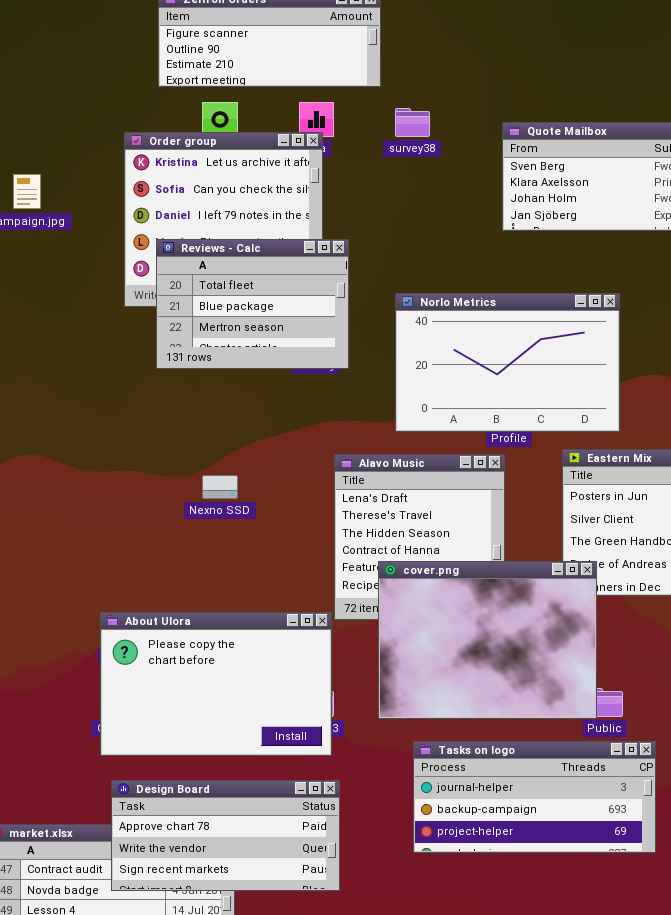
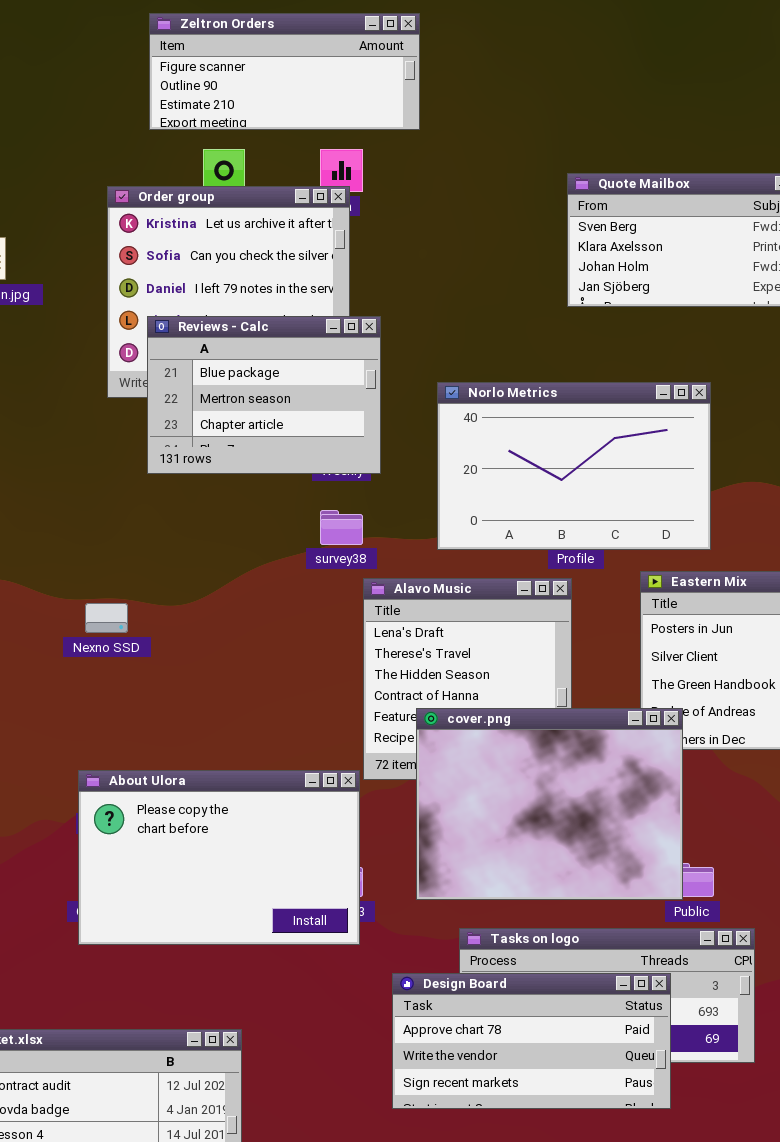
survey38: [395,108,430,137] -> [320,510,363,545], moved
Reviews - Calc: [156,239,349,369] -> [147,316,381,474], scrolled down 1 row
Nexno SSD: [202,475,238,499] -> [85,603,128,633], moved
Design Board: [111,780,340,891] -> [392,973,671,1109], moved

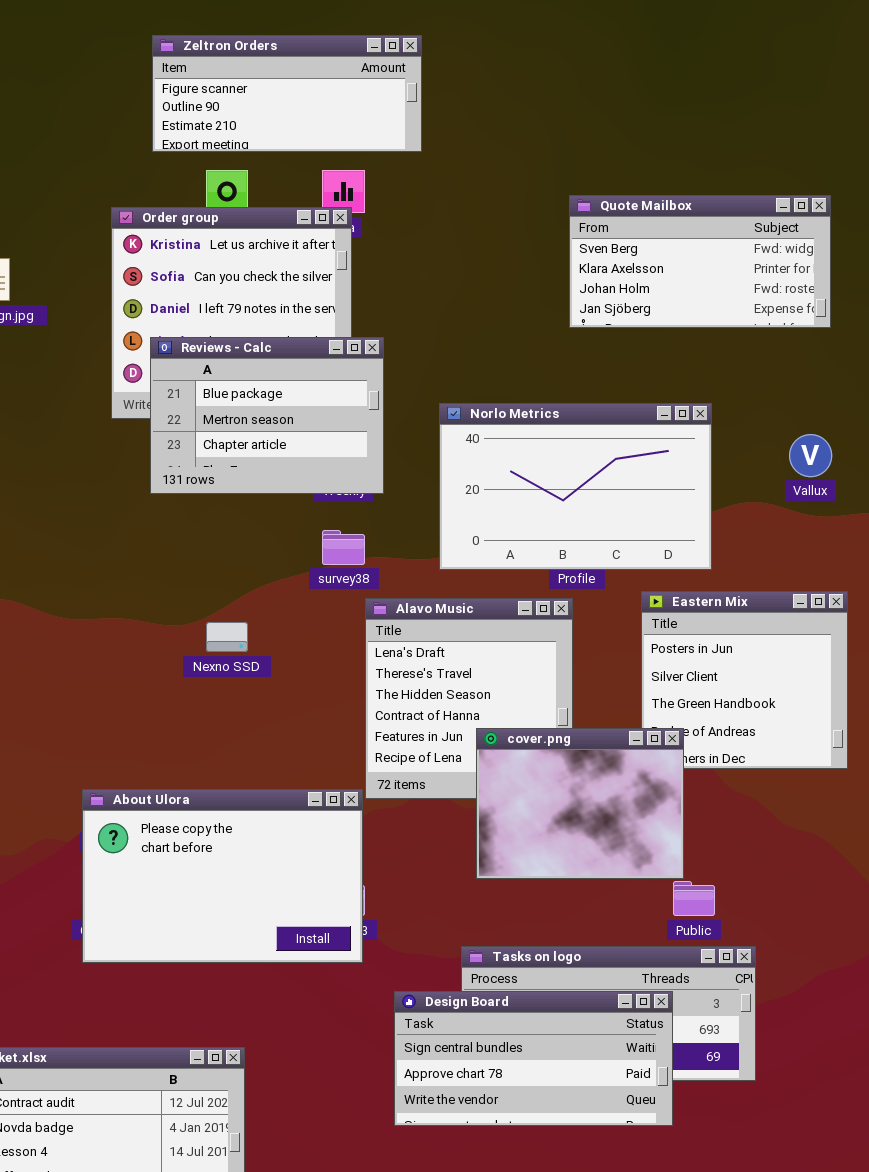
Nexno SSD: [85,603,128,633] -> [206,622,248,652], moved
cover.png: [416,708,683,900] -> [476,728,684,879], resized
Design Board: [392,973,671,1109] -> [394,991,673,1126], scrolled up 1 row

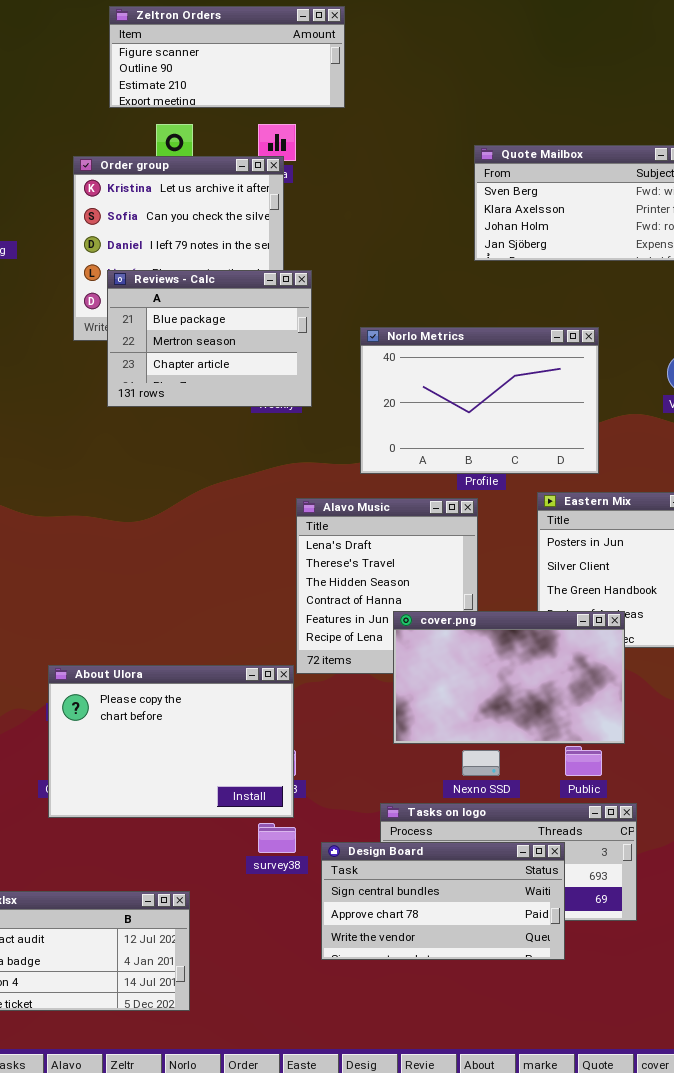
survey38: [322,530,365,565] -> [258,823,296,853], moved
Nexno SSD: [206,622,248,652] -> [462,750,500,776], moved
cover.png: [476,728,684,879] -> [393,611,625,744], resized

